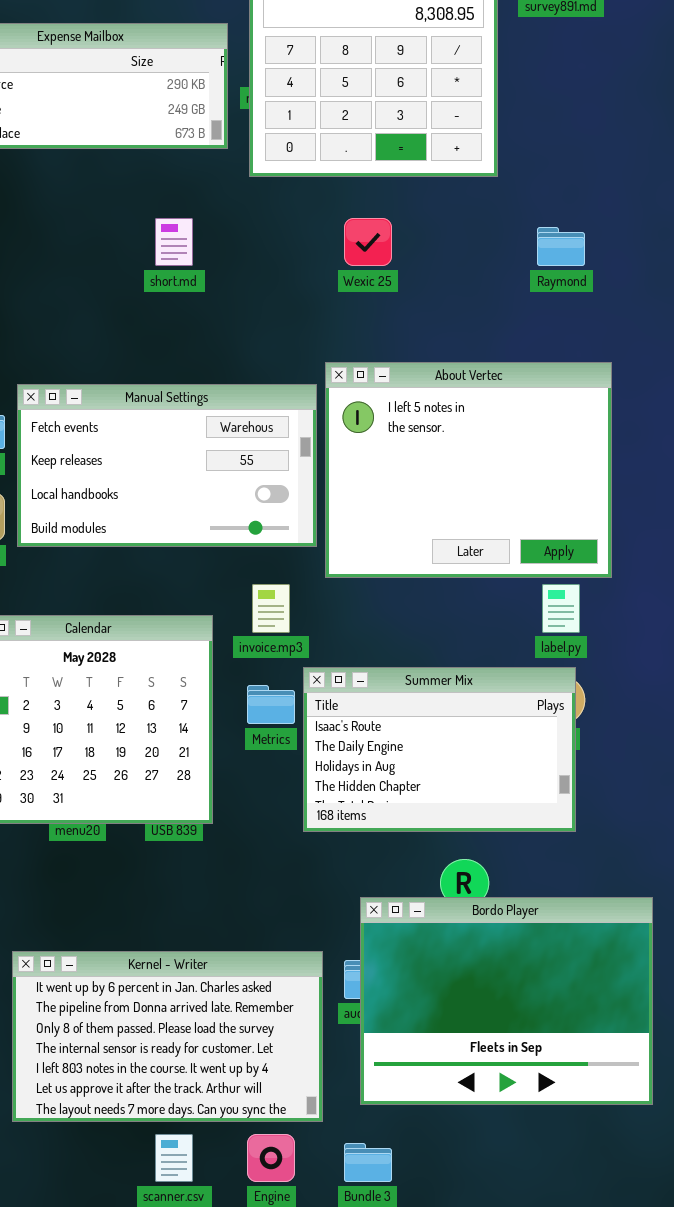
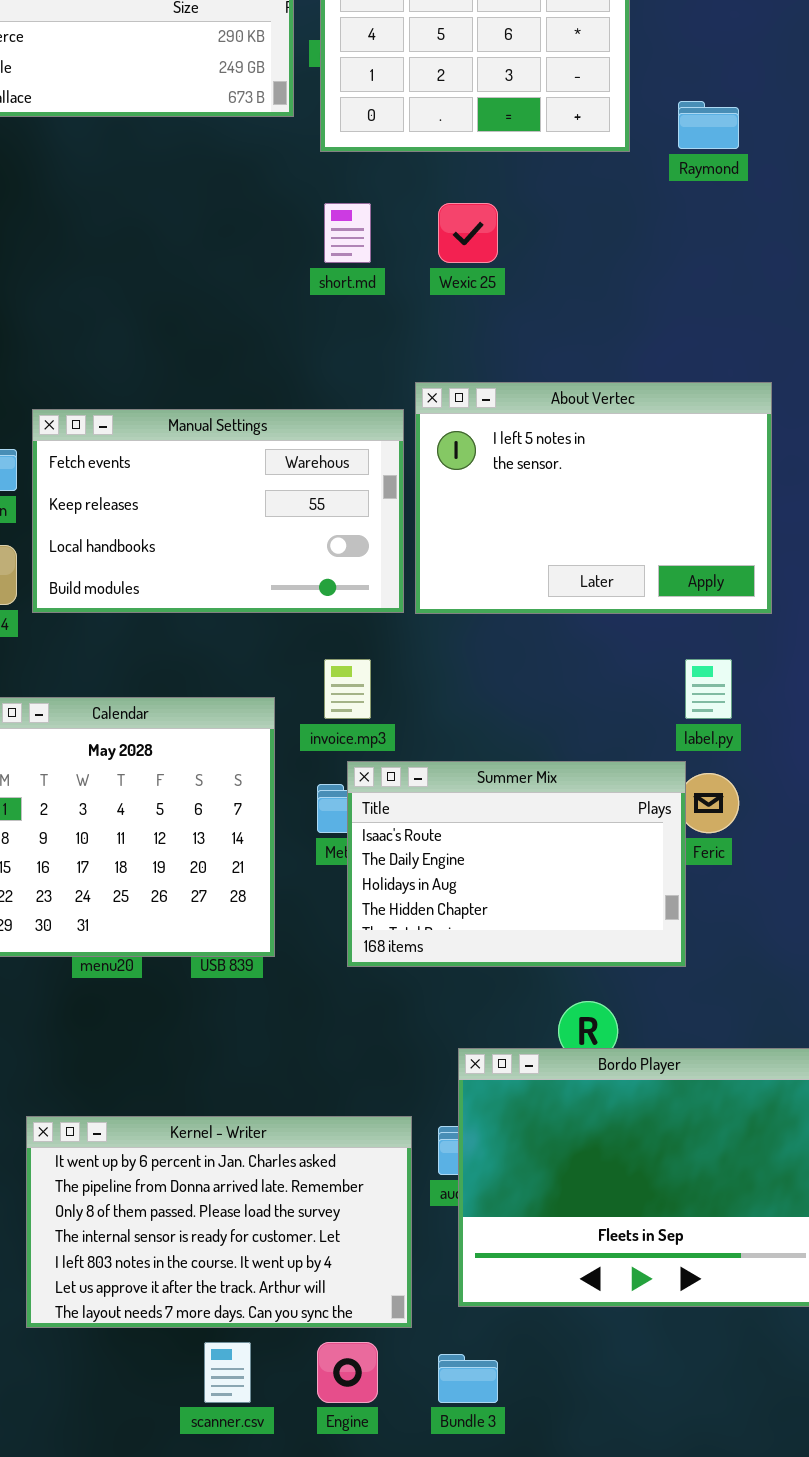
short.md: [155,218,193,266] -> [324,203,371,263], moved
Raymond: [537,227,585,266] -> [678,101,739,149], moved
About Vertec: [325,362,612,578] -> [415,382,772,614], resized
Summer Mix: [303,667,576,832] -> [347,761,686,967], moved

